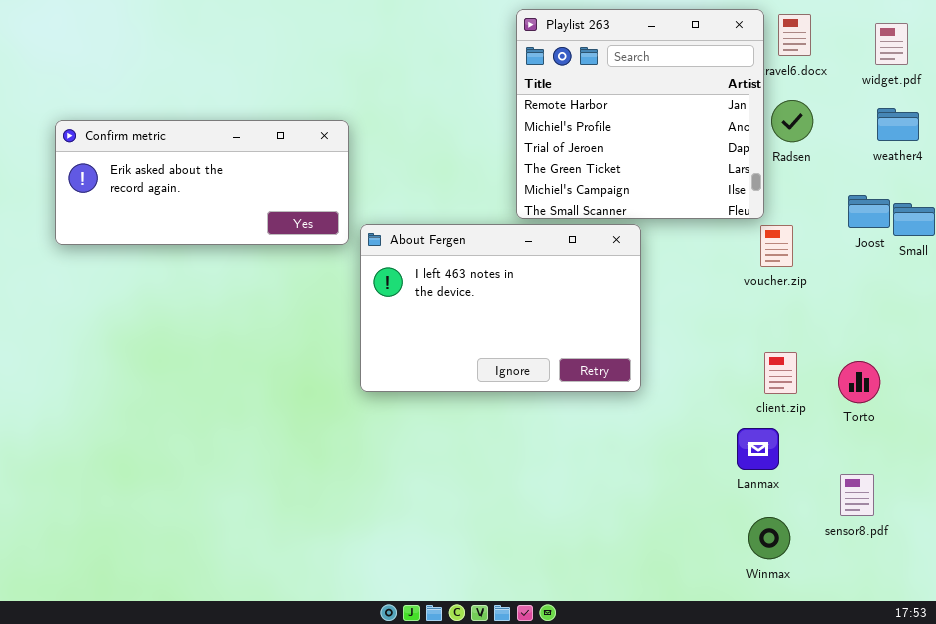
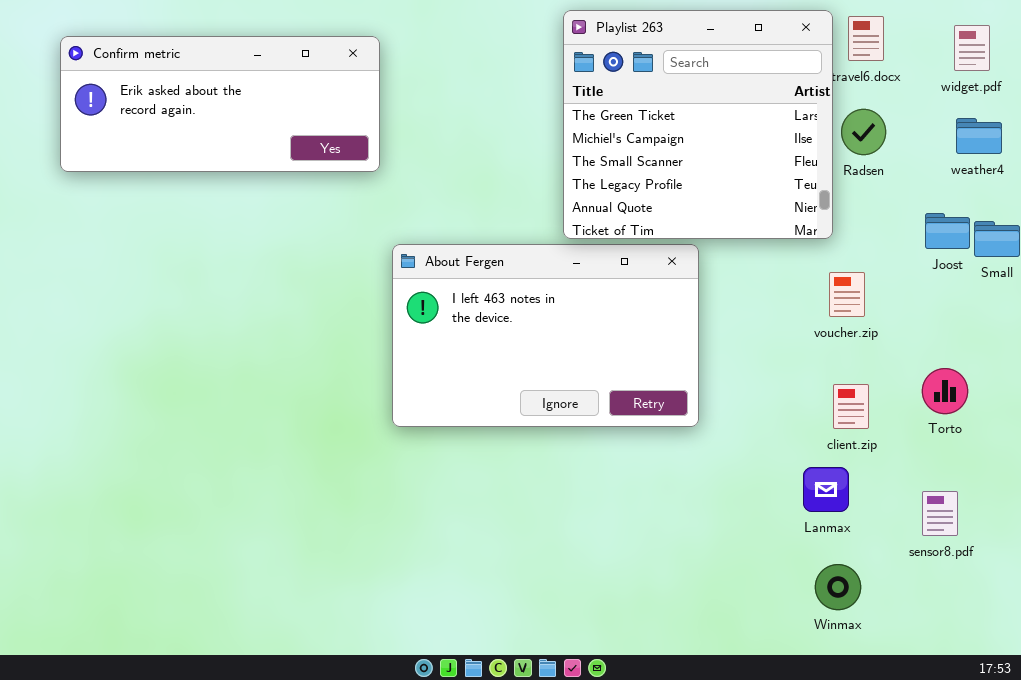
Playlist 263: [516,9,764,219] -> [563,10,833,239], scrolled down 3 rows
Confirm metric: [55,120,349,245] -> [60,36,380,172], moved
voucher.zip: [760,225,793,267] -> [829,272,865,317], moved
Torto: [838,361,880,403] -> [922,368,968,414], moved
sensor8.pdf: [840,474,874,516] -> [922,491,958,536], moved

